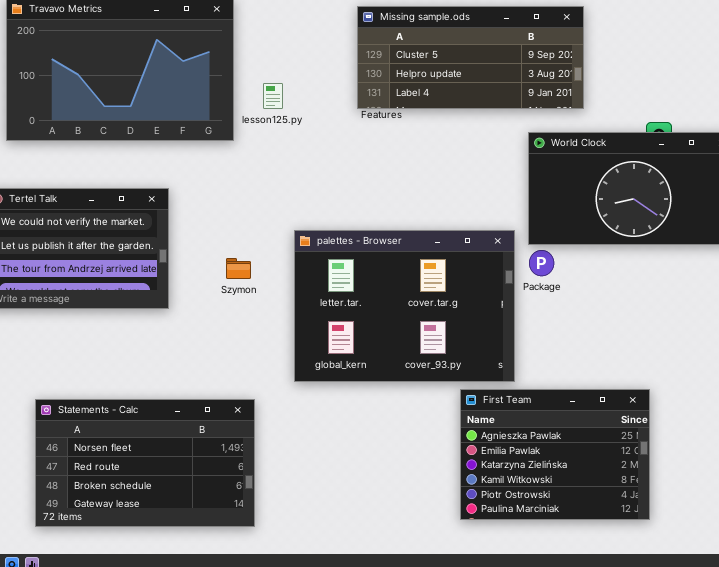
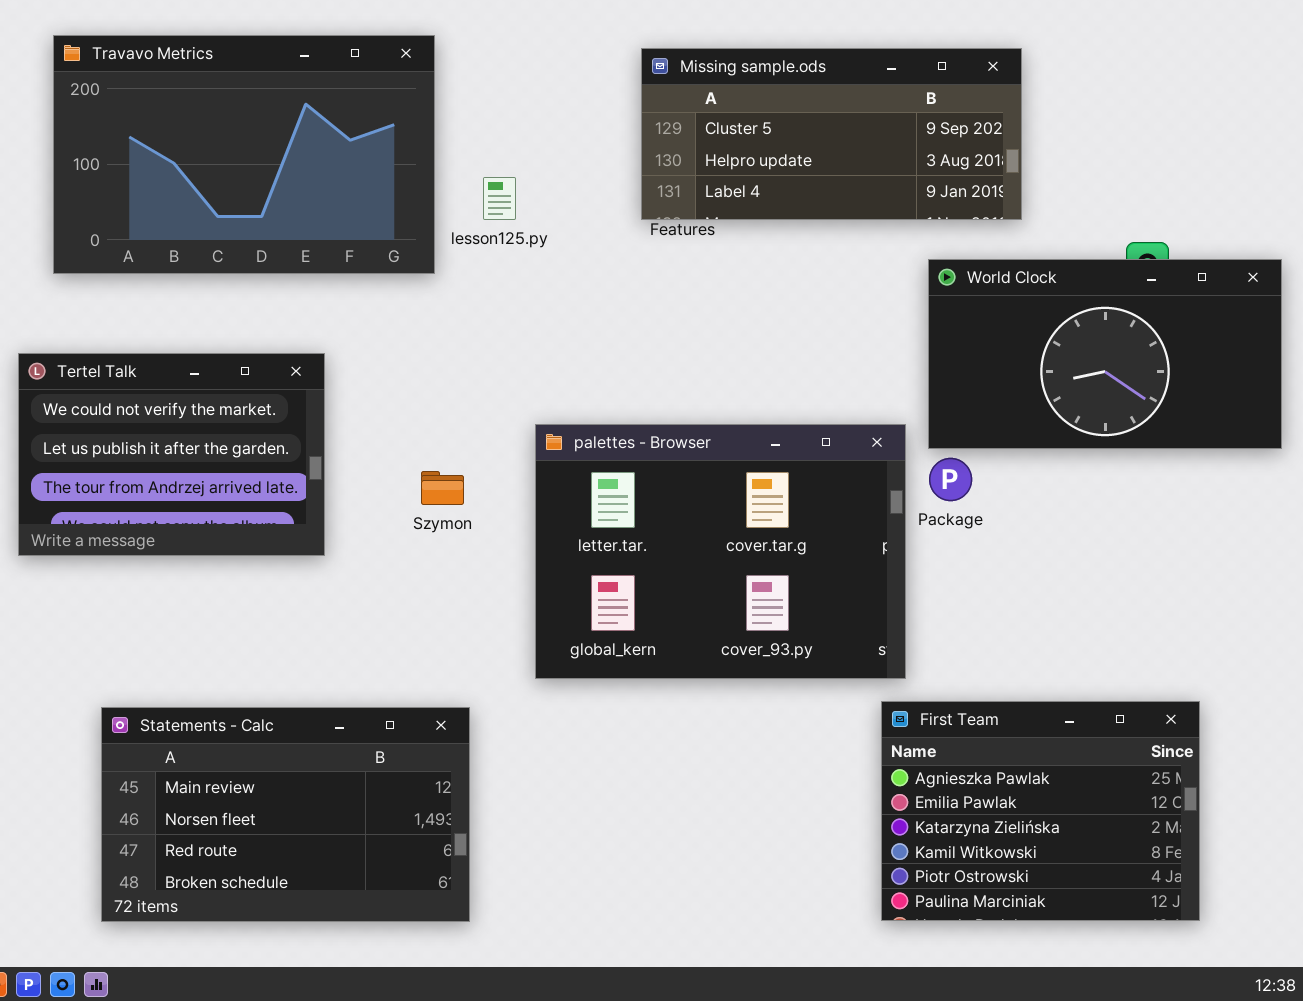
First Team: [460,389,650,520] -> [881,701,1200,921], moved
Statements - Calc: [35,399,255,527] -> [101,707,470,922], scrolled up 1 row

